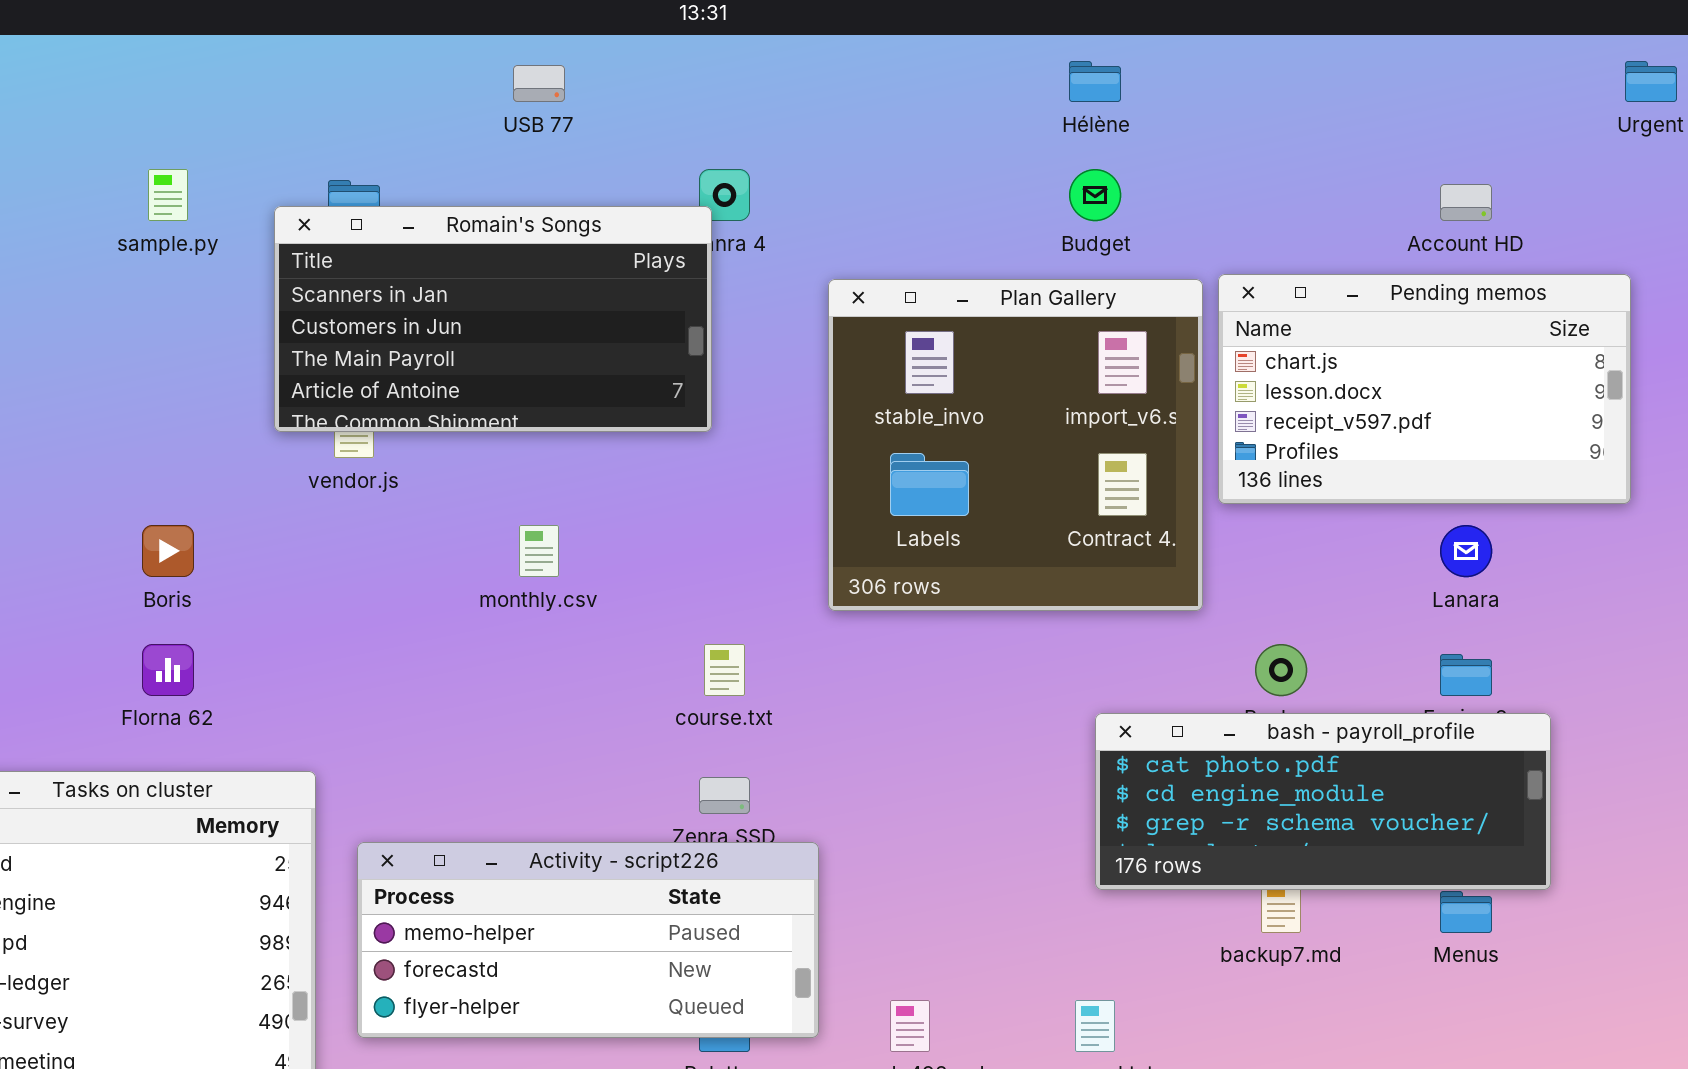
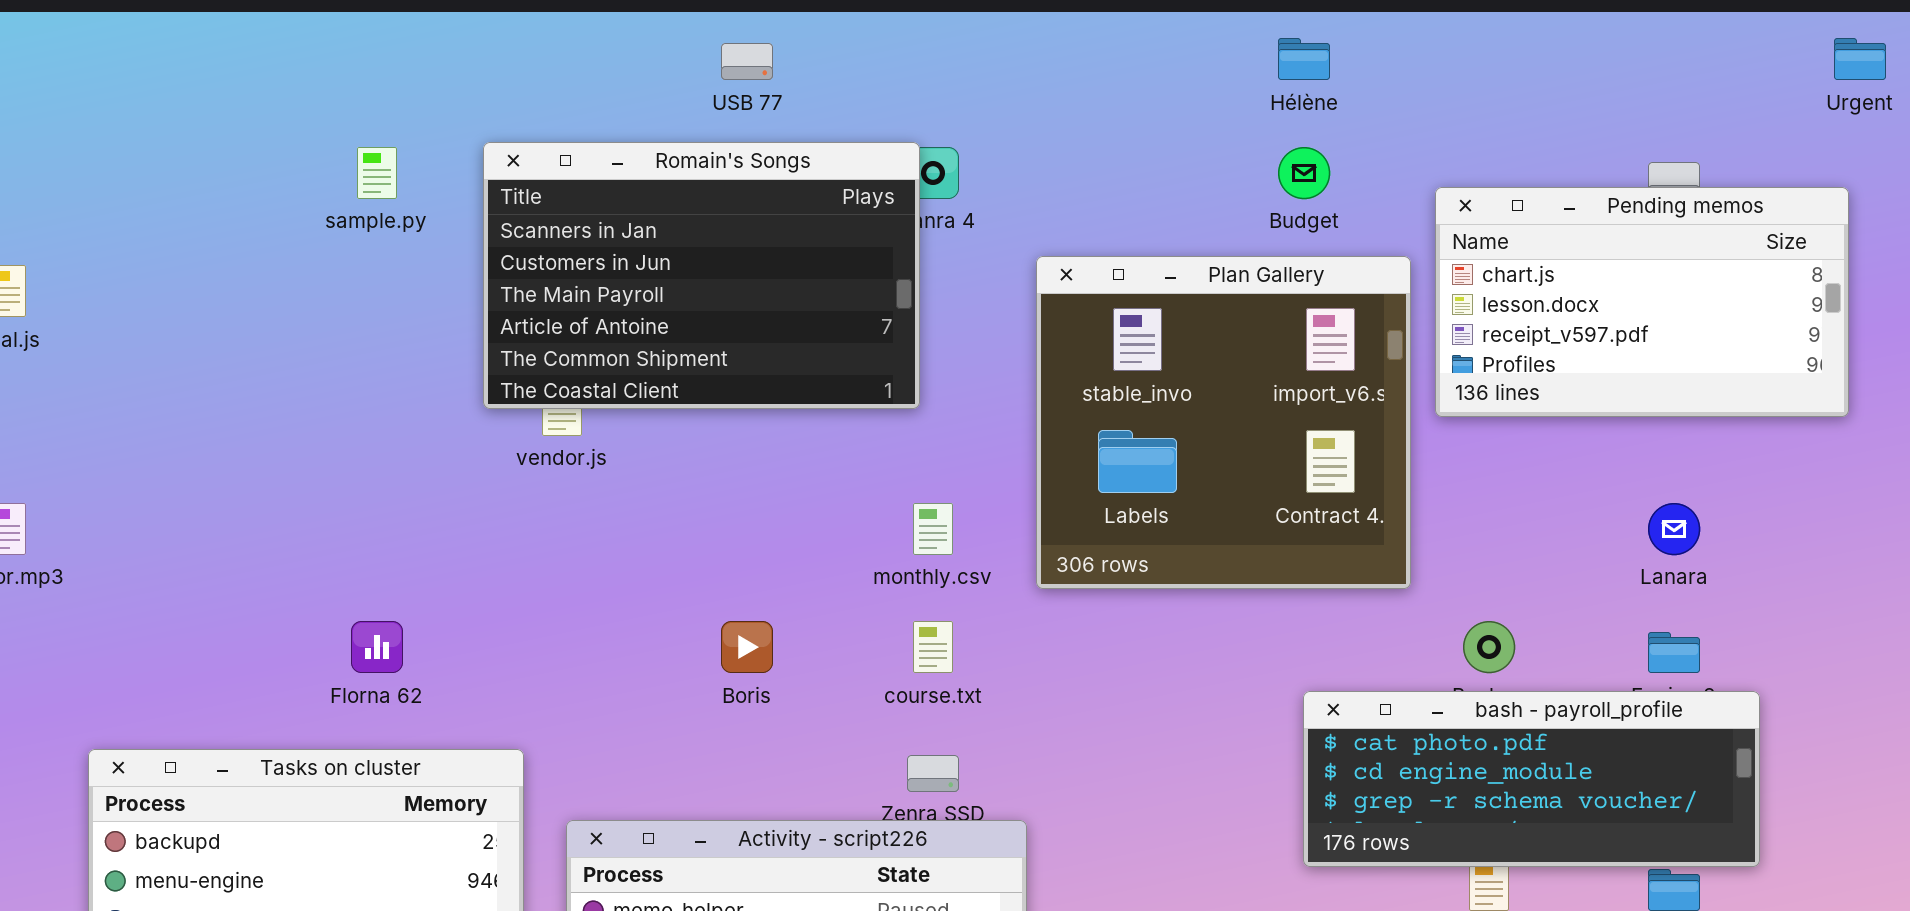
Romain's Songs: [274,206,712,432] -> [483,142,920,409], resized
Pending memos: [1218,274,1631,504] -> [1435,187,1849,417], moved
Boris: [142,525,194,577] -> [721,621,773,673], moved
monthly.csv: [519,525,559,577] -> [913,503,953,555], moved

